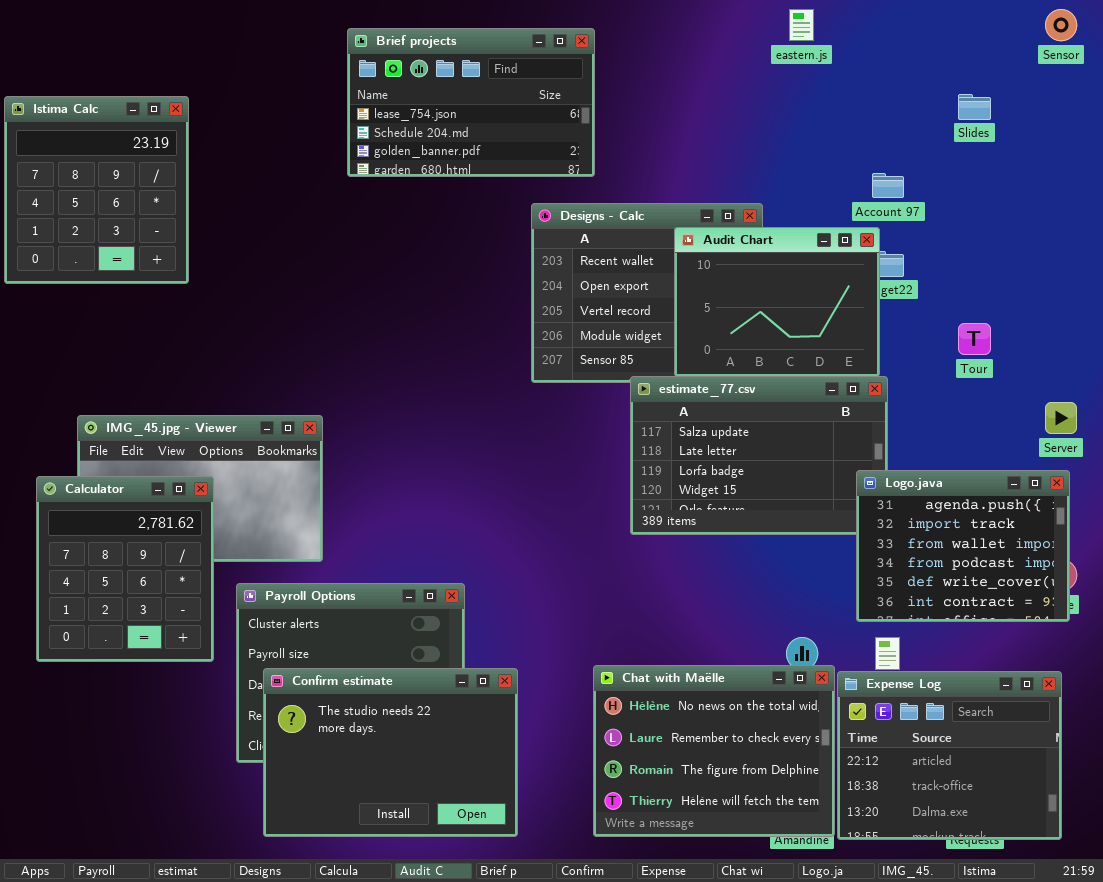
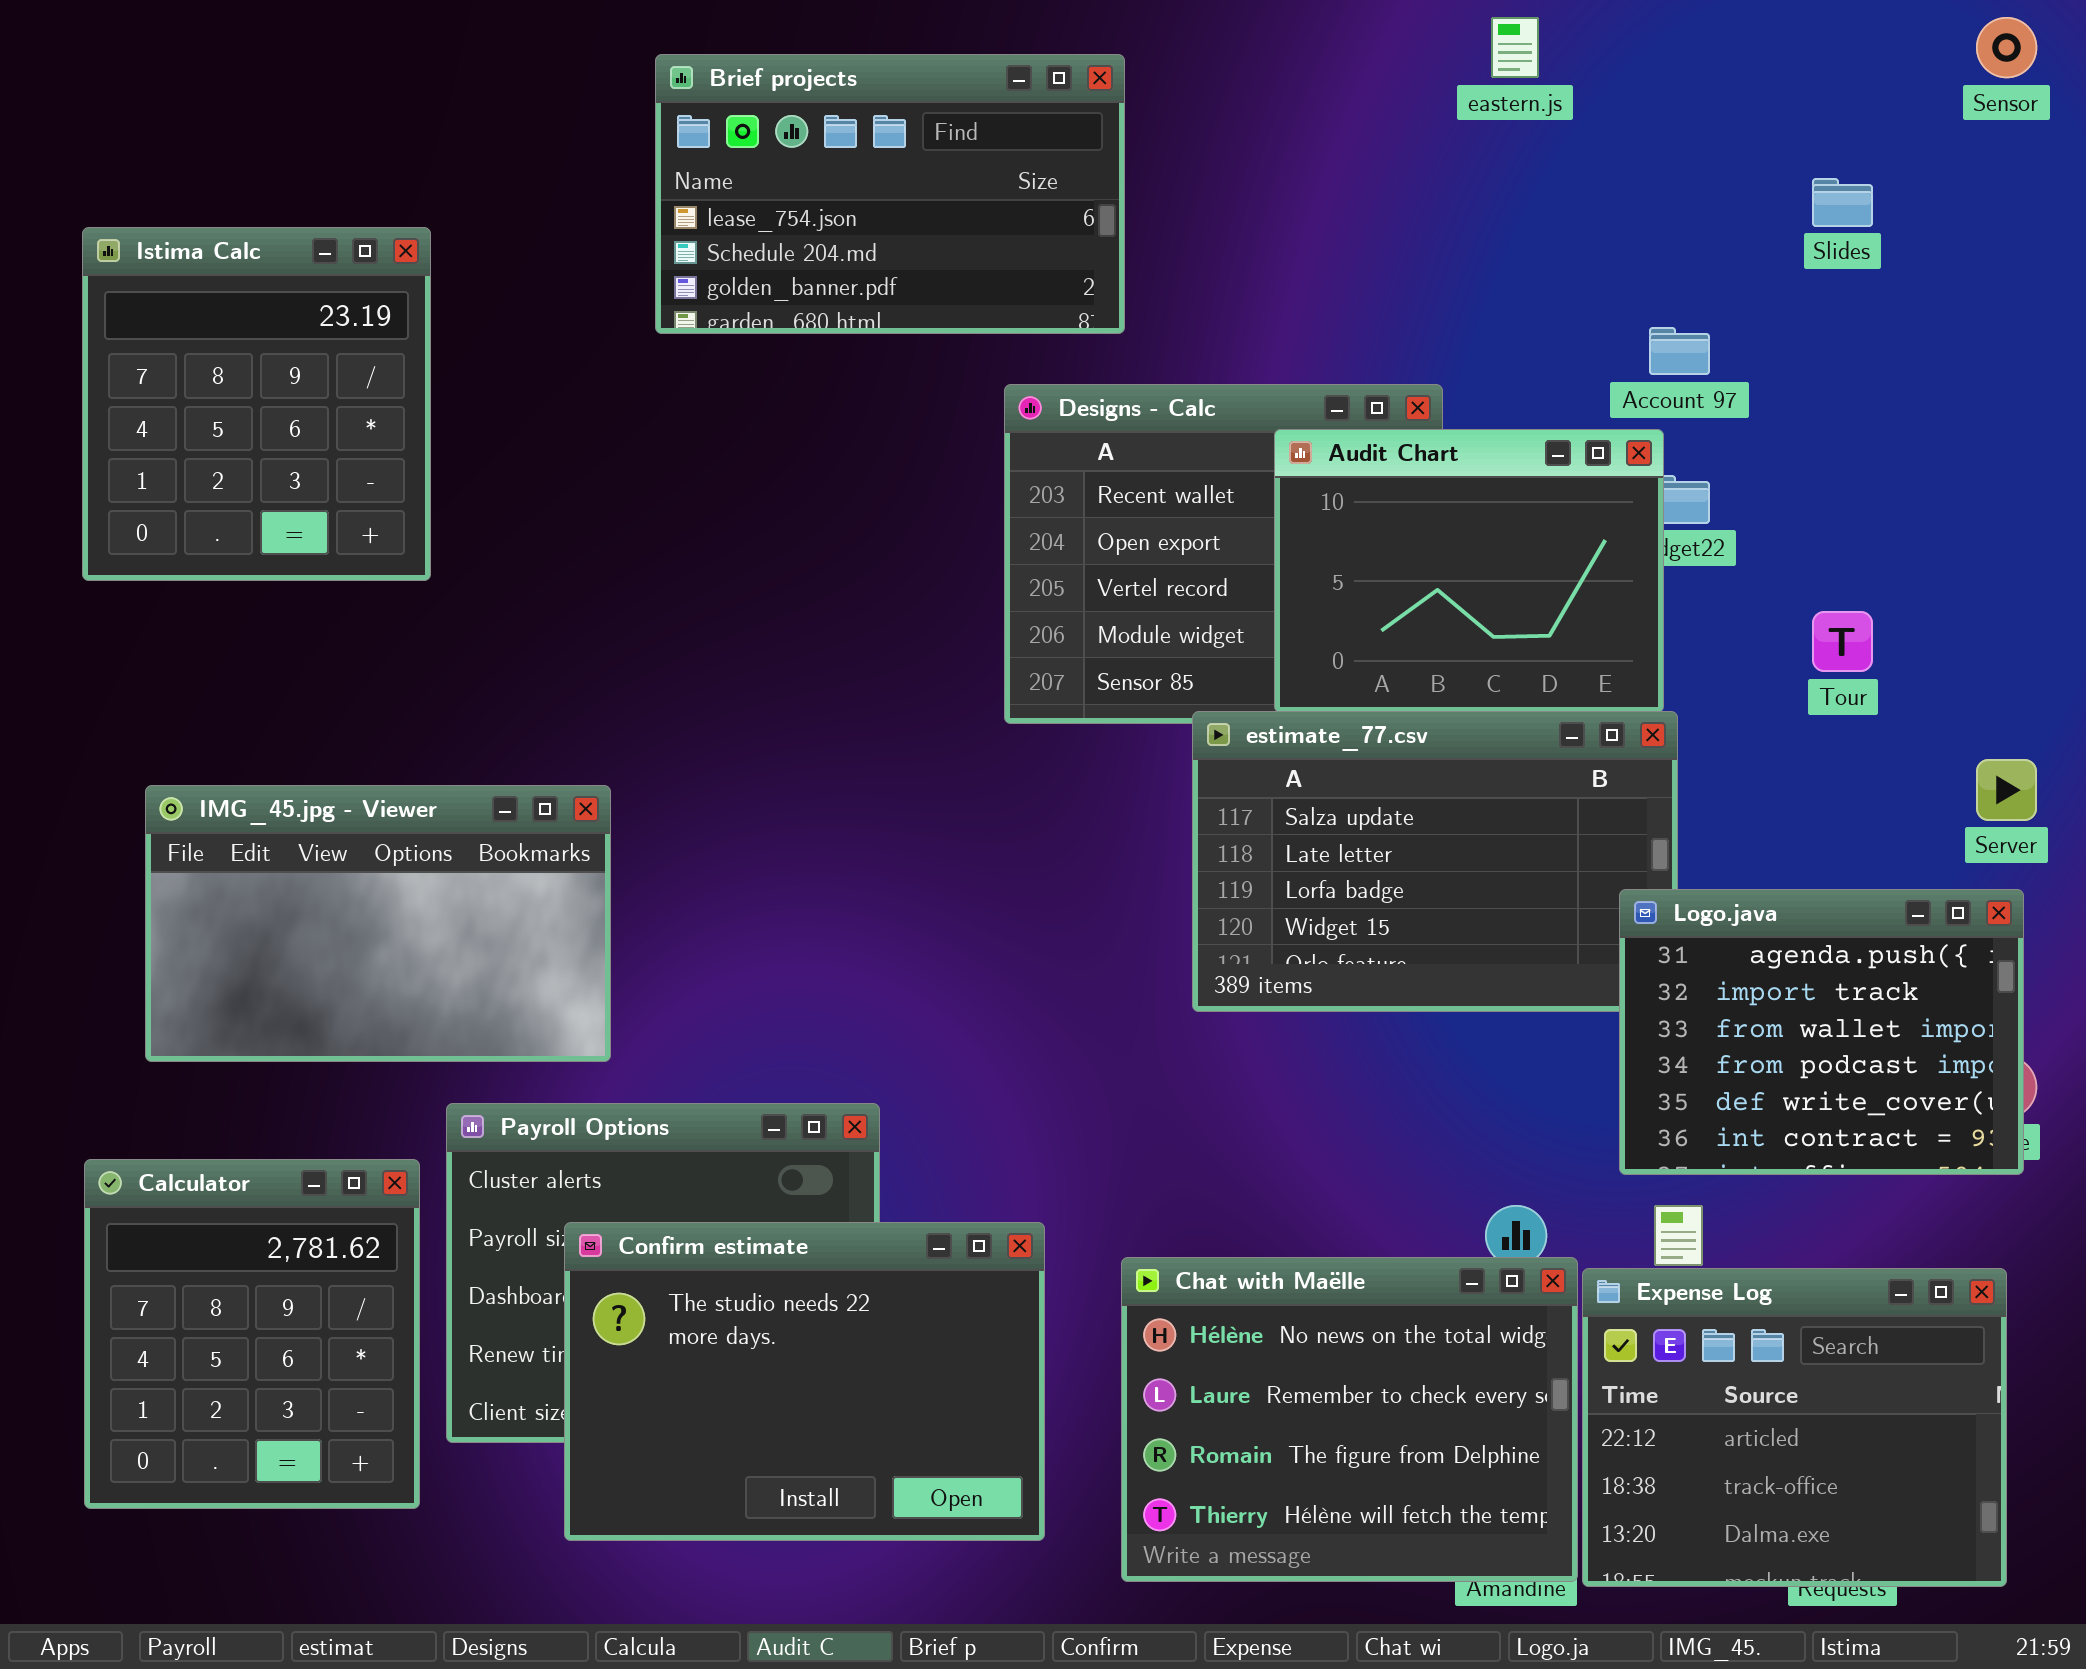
Istima Calc: [4,96,189,284] -> [82,227,431,581], moved
Calculator: [36,476,214,662] -> [84,1159,420,1509], moved
Confirm estimate: [263,668,518,837] -> [564,1222,1045,1541], moved

